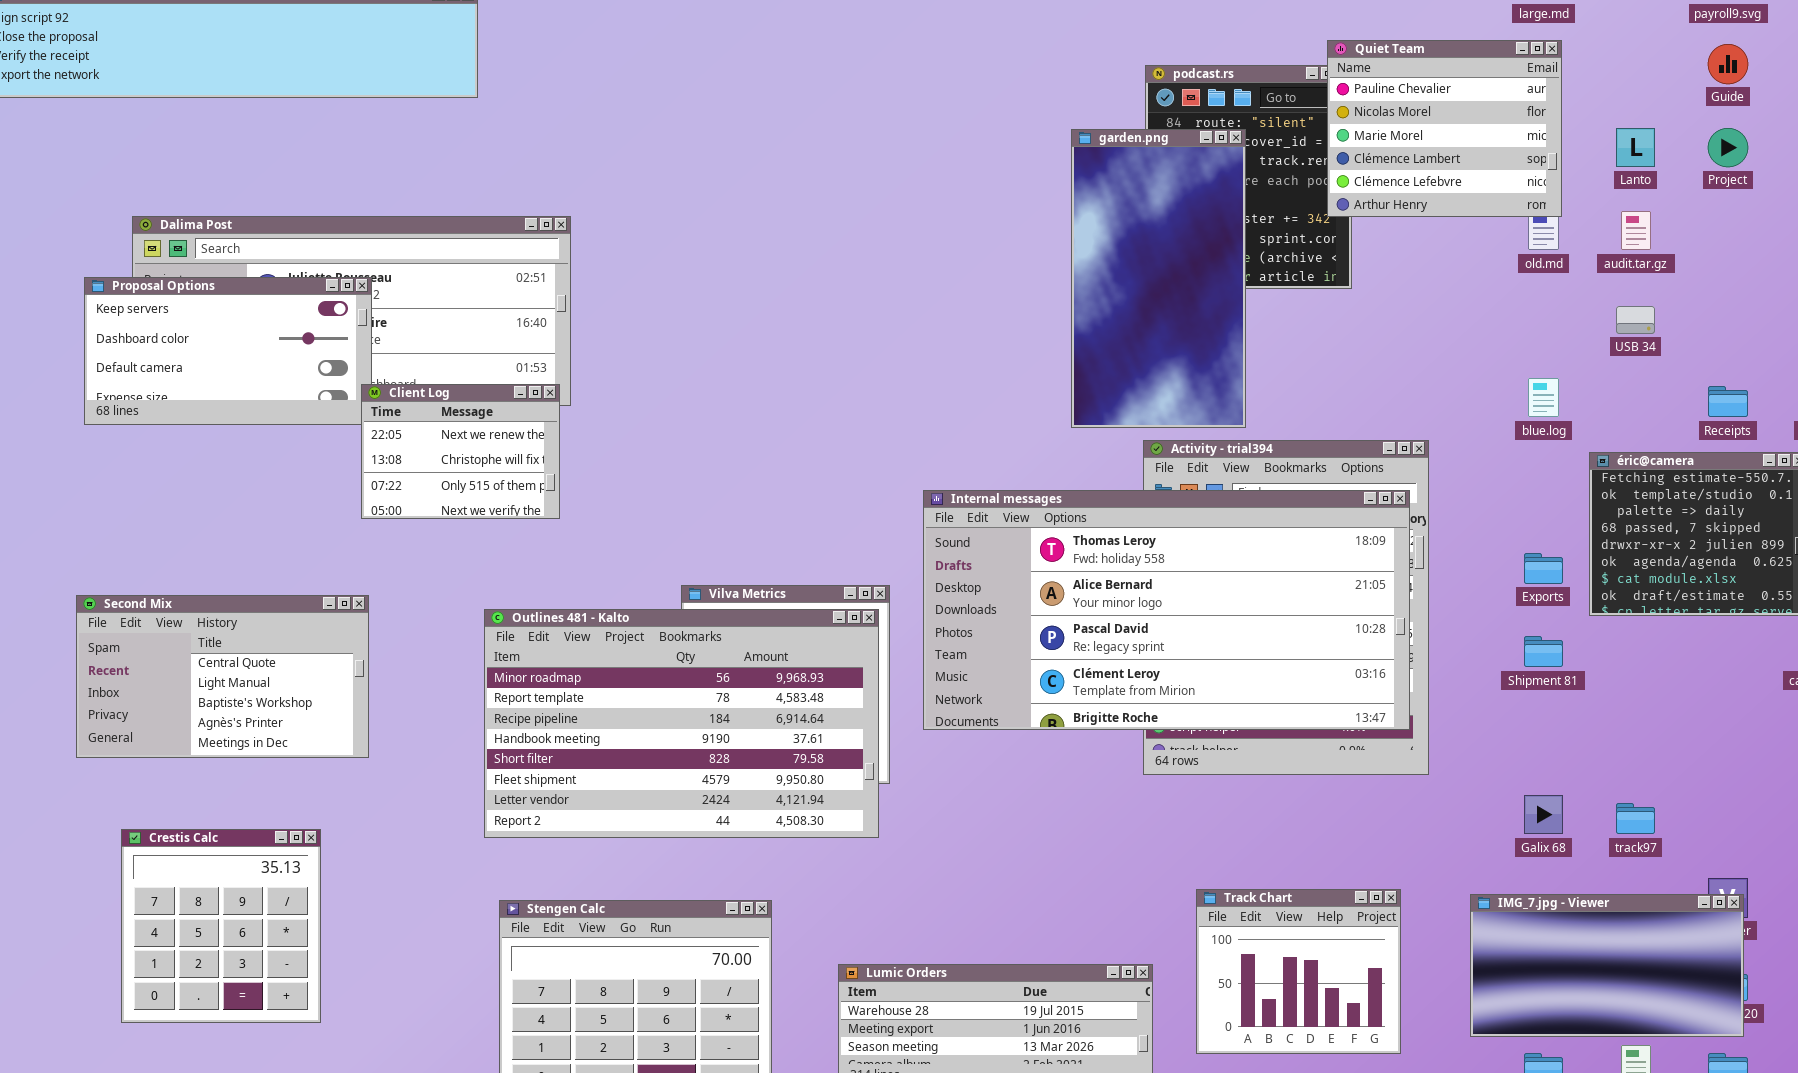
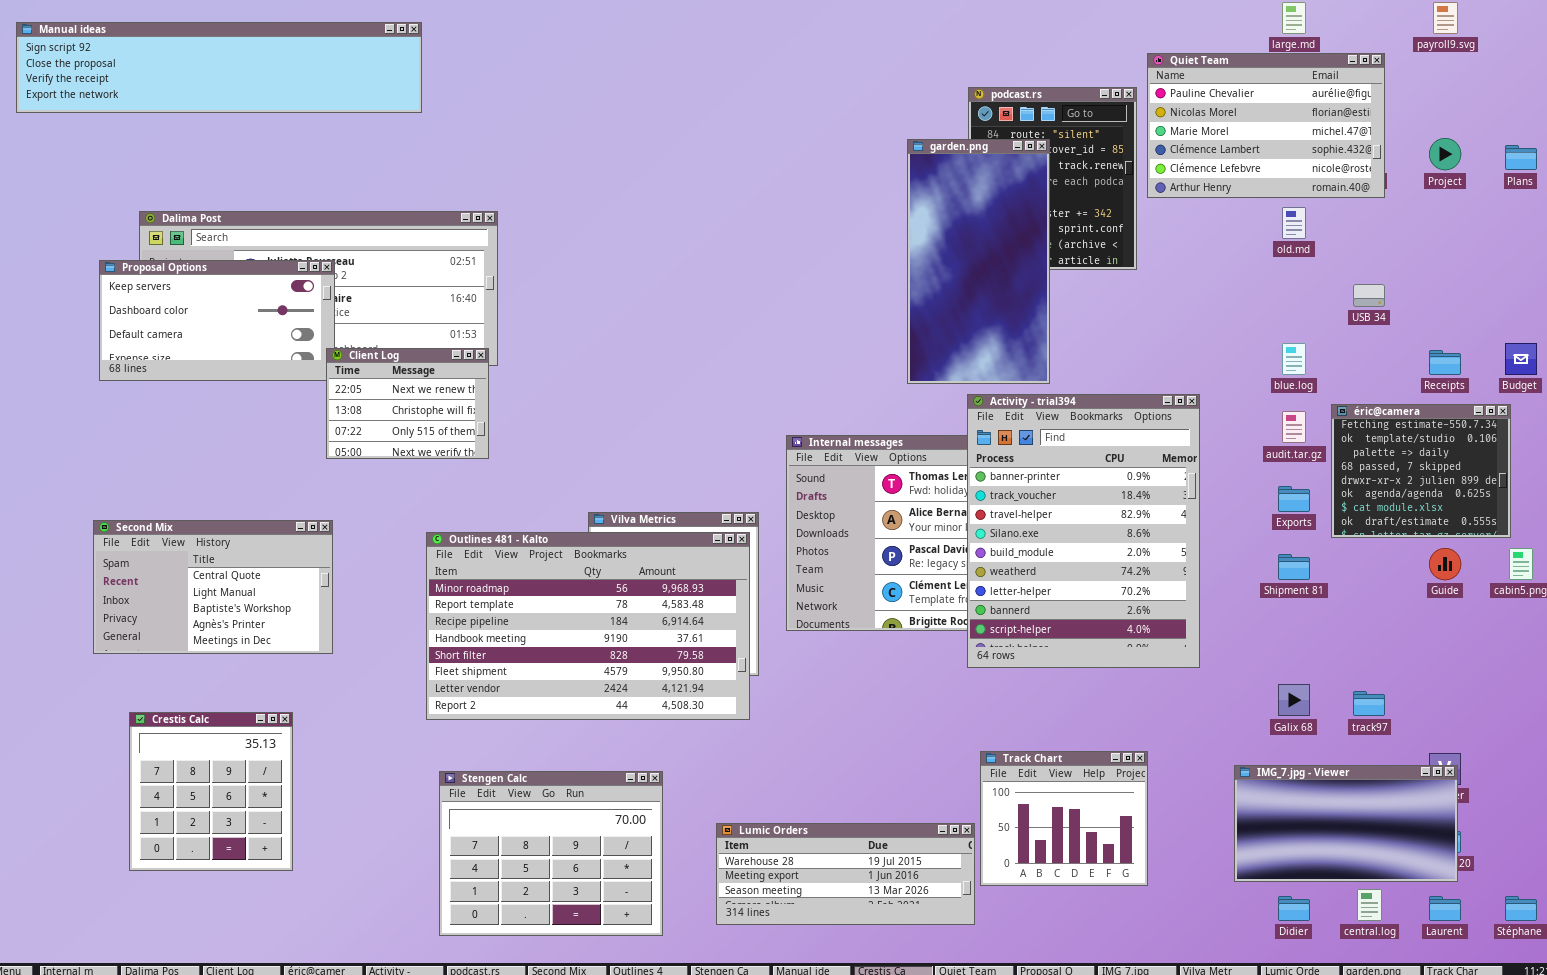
Quiet Team: [1327,40,1562,217] -> [1147,53,1385,198], moved, resized
Guide: [1708,44,1748,84] -> [1429,548,1461,580], moved
audit.tar.gz: [1621,211,1651,250] -> [1282,411,1306,443], moved
Activity - trial394: [1143,440,1429,775] -> [967,394,1200,668], raised
Track Chart: [1196,889,1401,1054] -> [980,751,1148,886], moved

